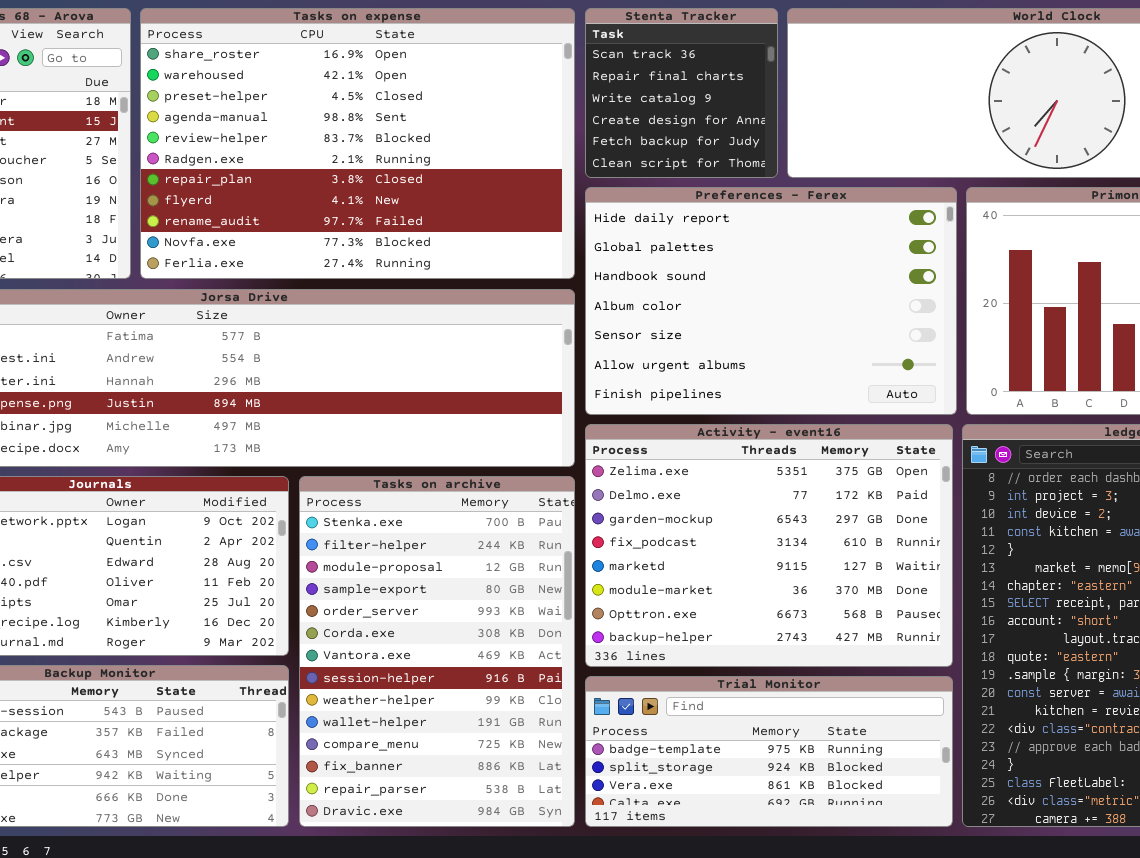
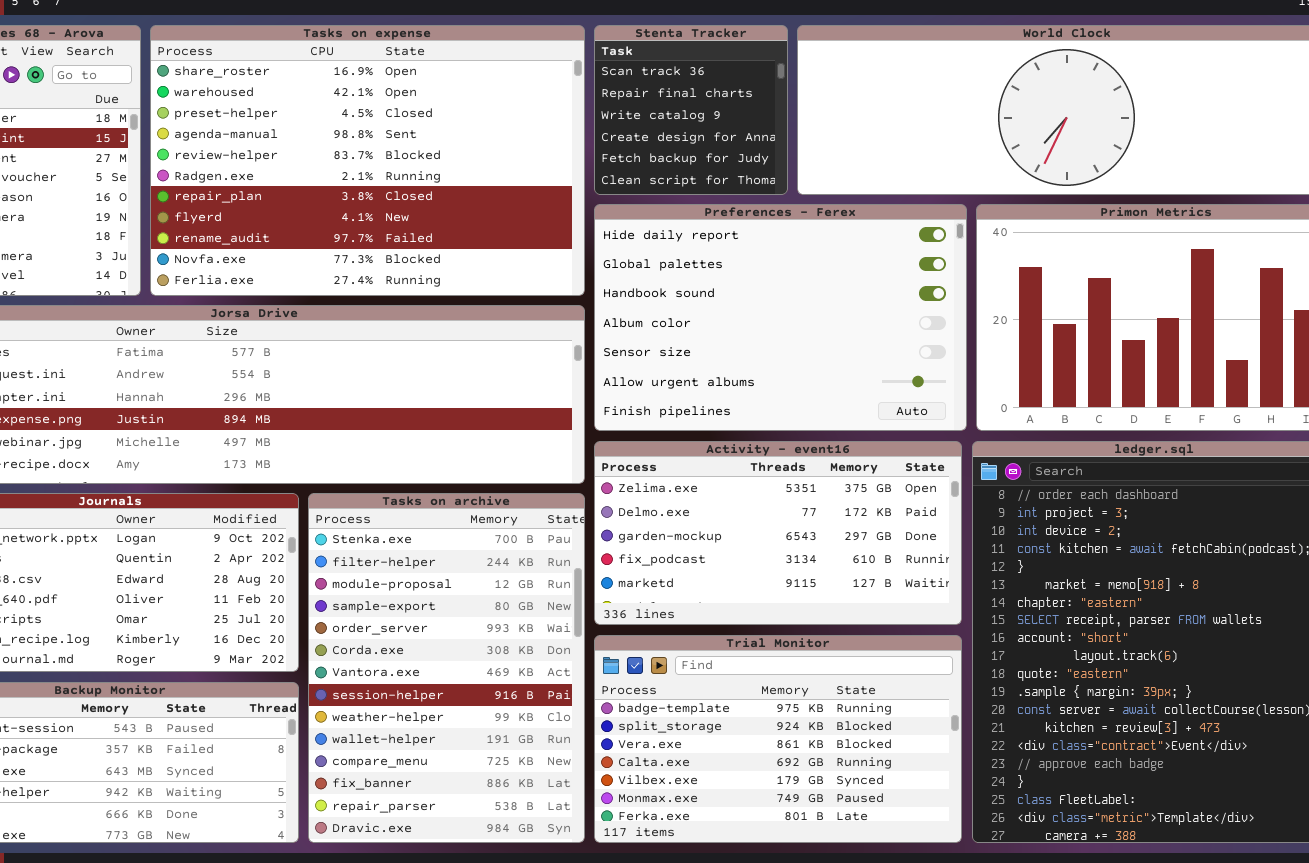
Activity - event16: [585,424,953,667] -> [594,441,962,625], resized
Trial Monitor: [585,676,953,827] -> [594,635,962,843], resized

